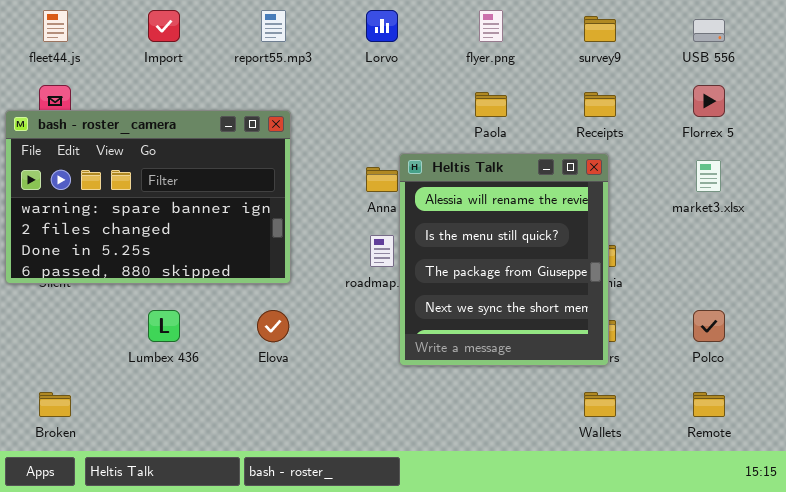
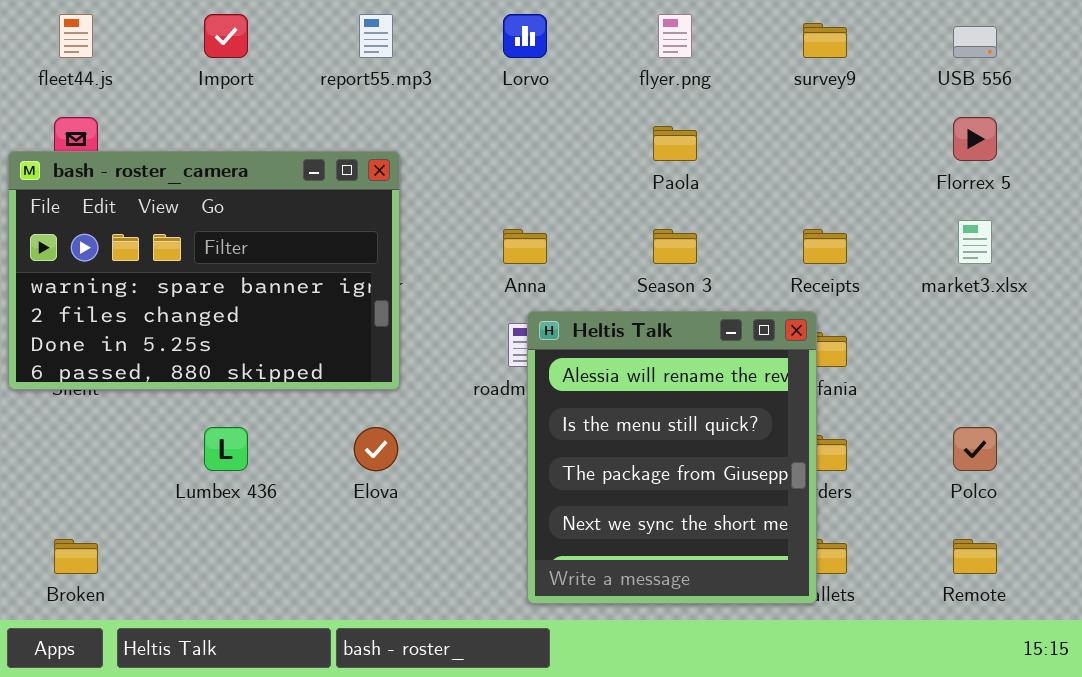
Receipts: [584,92,616,117] -> [803,229,847,264], moved
Heltis Talk: [399,153,609,366] -> [527,311,817,604], moved

